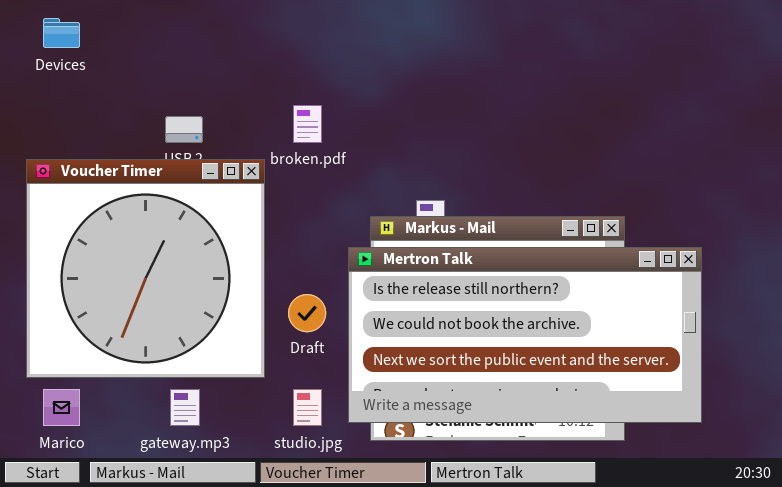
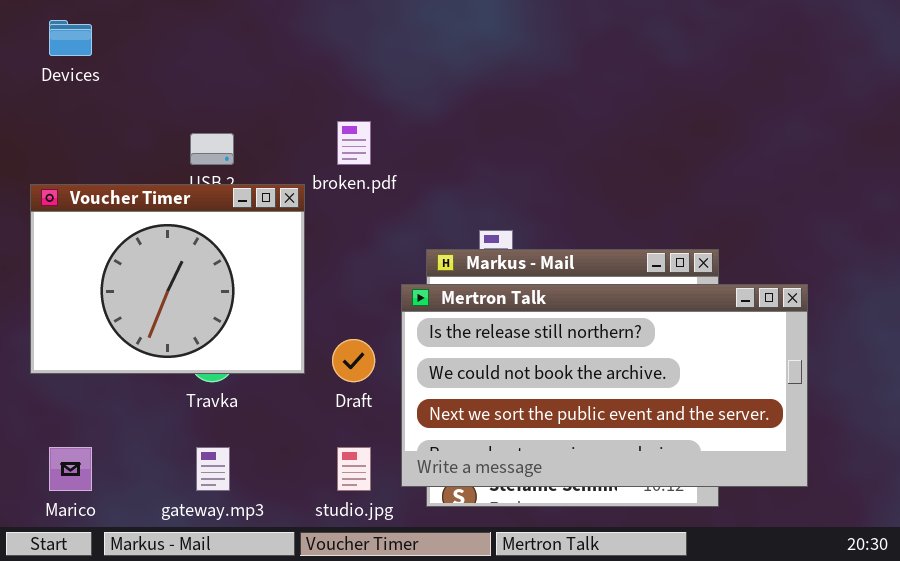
Voucher Timer: [26,159,265,378] -> [30,184,305,374], resized

